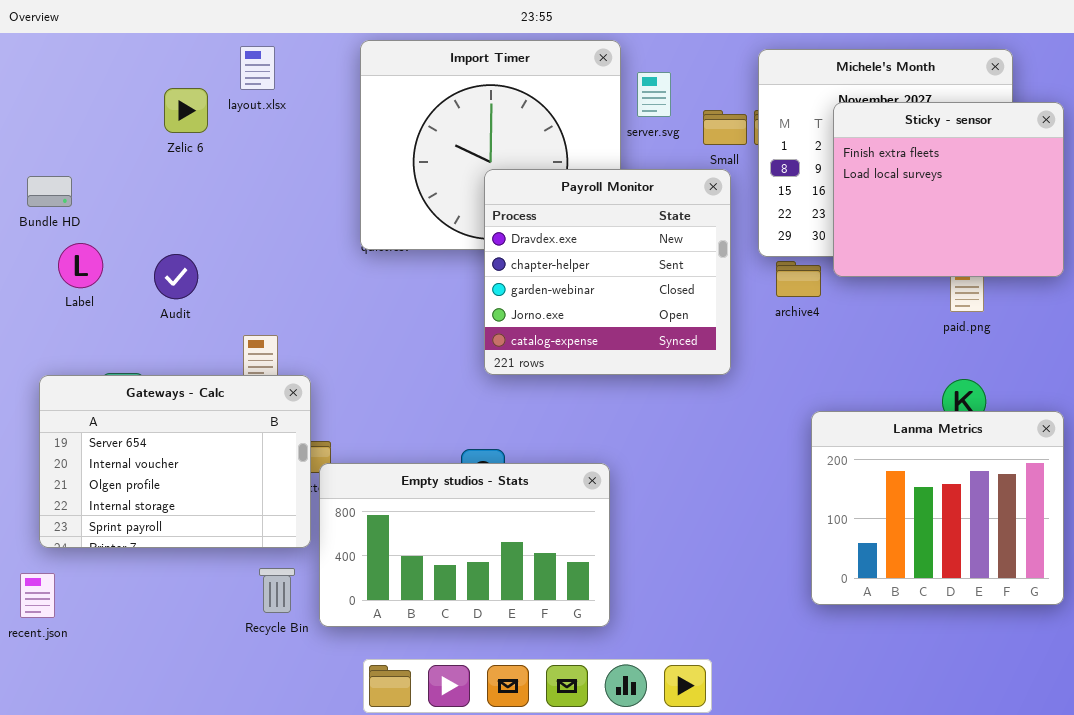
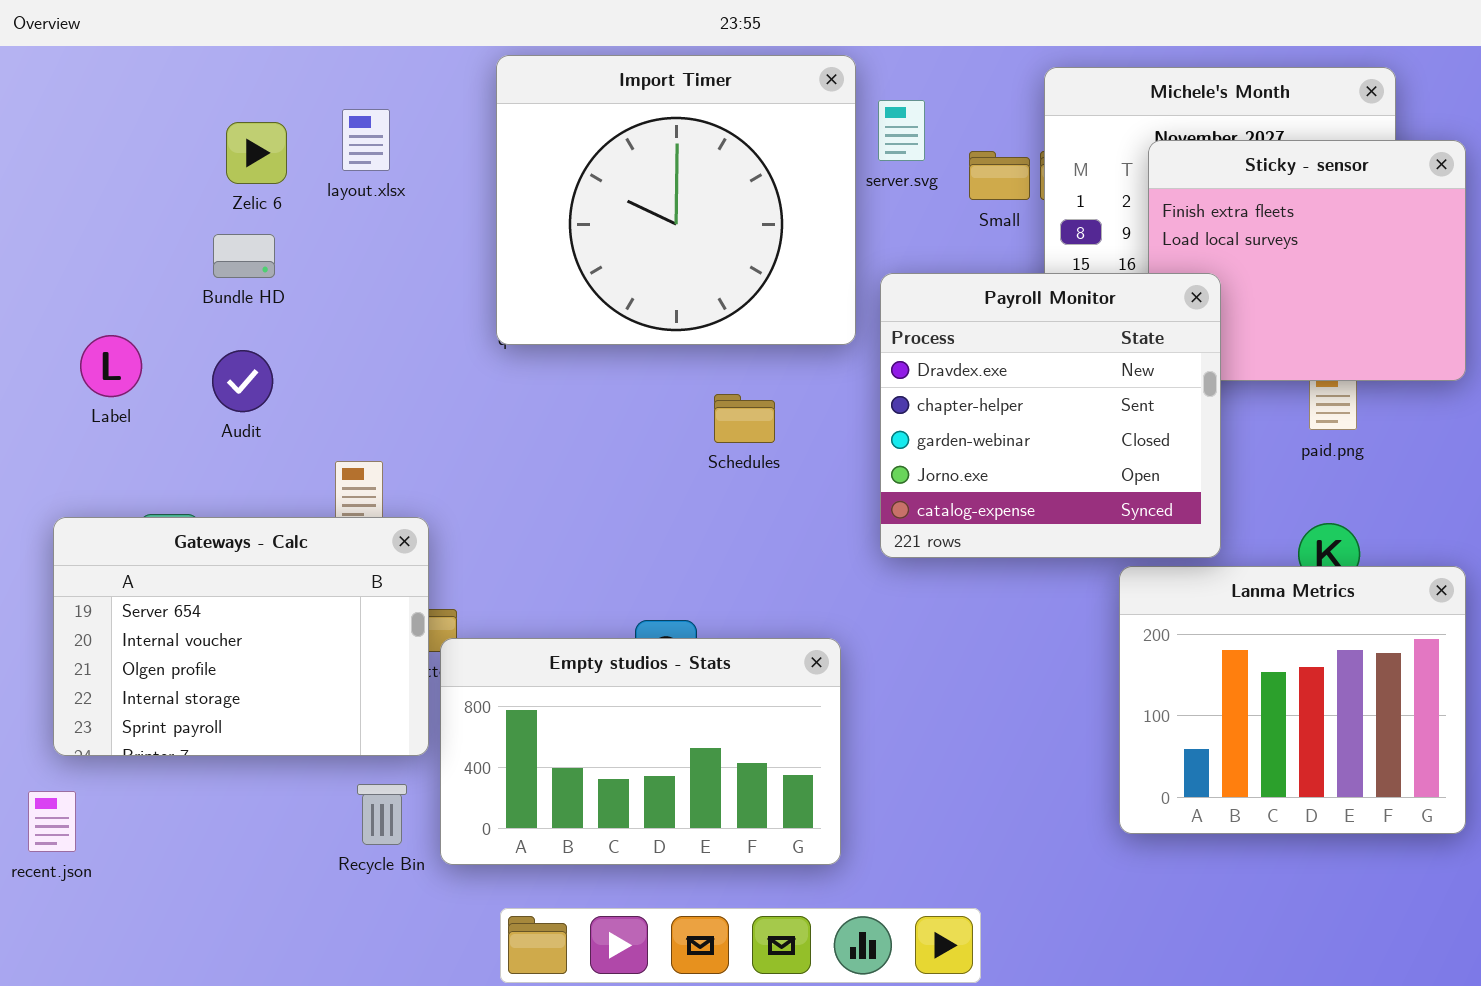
layout.xlsx: [240,46,275,90] -> [342,109,390,171], moved
Payroll Monitor: [484,169,731,375] -> [880,273,1221,558], moved
Bundle HD: [27,176,72,207] -> [213,234,275,278], moved

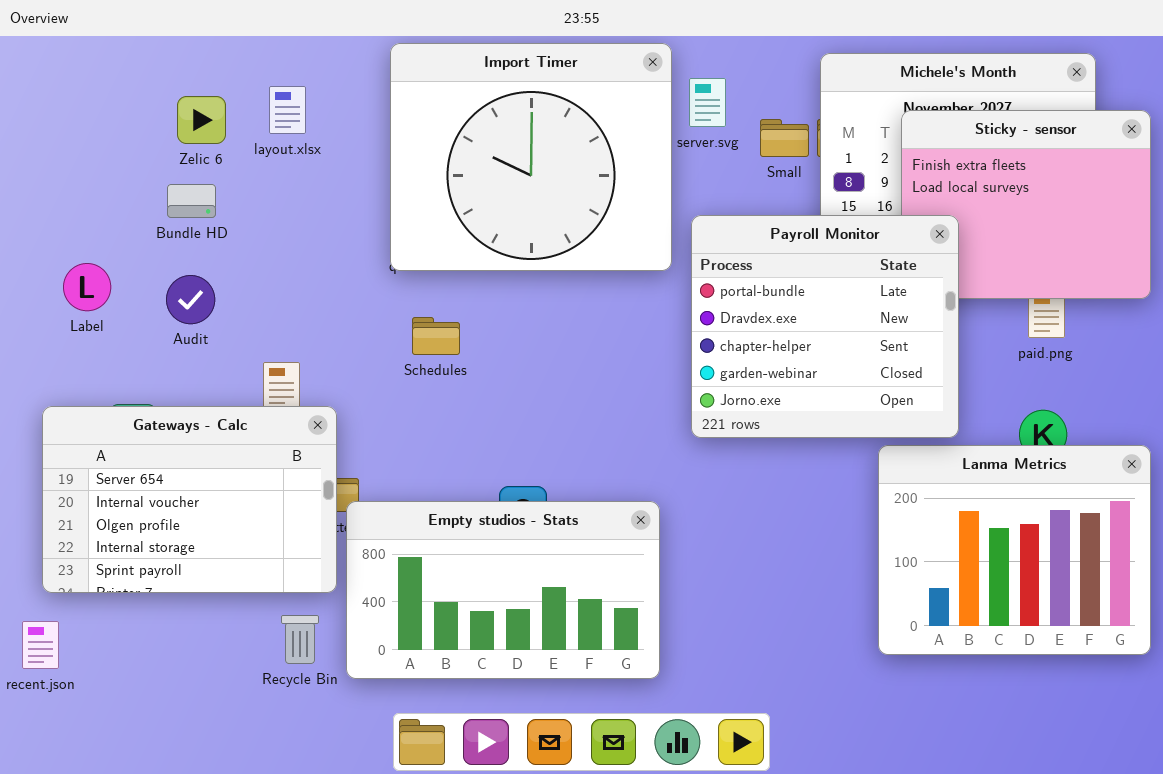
Payroll Monitor: [880,273,1221,558] -> [691,215,959,438], scrolled up 1 row
Schedules: [714,394,775,443] -> [412,317,460,355], moved

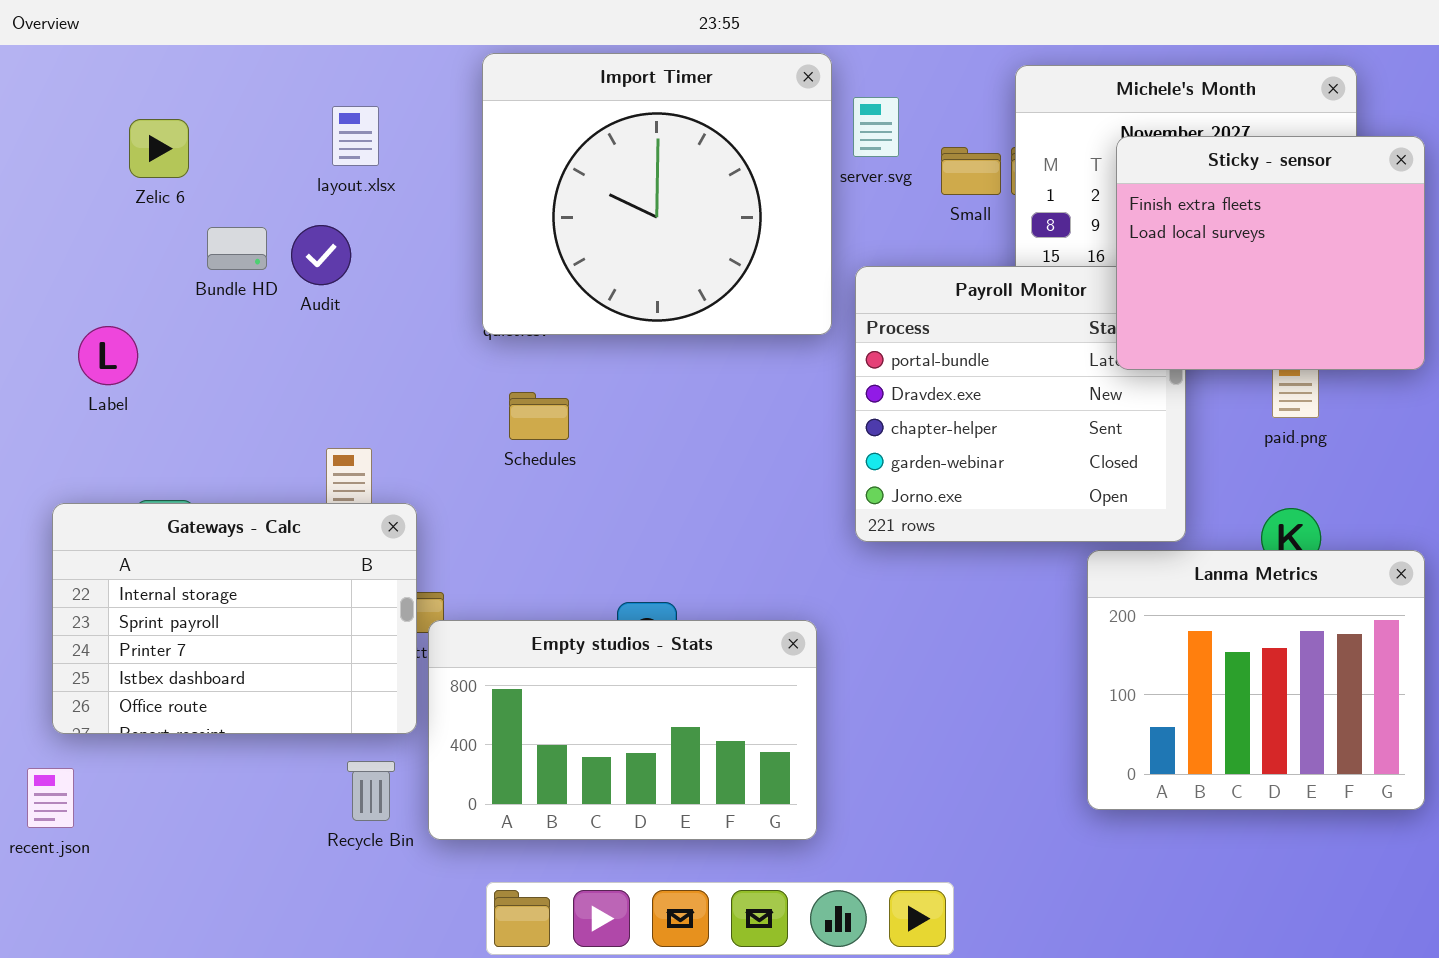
Zelic 6: [177,96,226,144] -> [129,119,189,178], moved
Sticky - sensor: [901,110,1151,299] -> [1116,136,1425,370], raised
Audit: [166,275,215,324] -> [291,225,351,285], moved
Gateways - Calc: [42,406,337,593] -> [52,503,417,734], scrolled down 3 rows

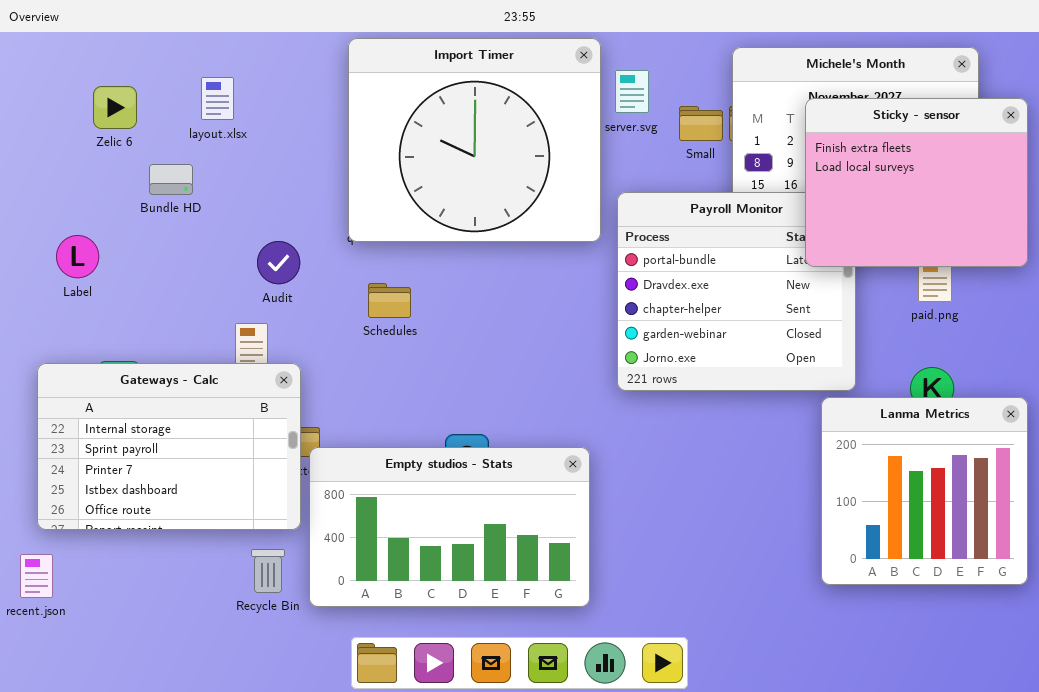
layout.xlsx: [332,106,379,166] -> [201,77,234,120], moved
Audit: [291,225,351,285] -> [257,241,300,284], moved
Lanma Metrics: [1087,550,1425,810] -> [821,397,1028,585], resized

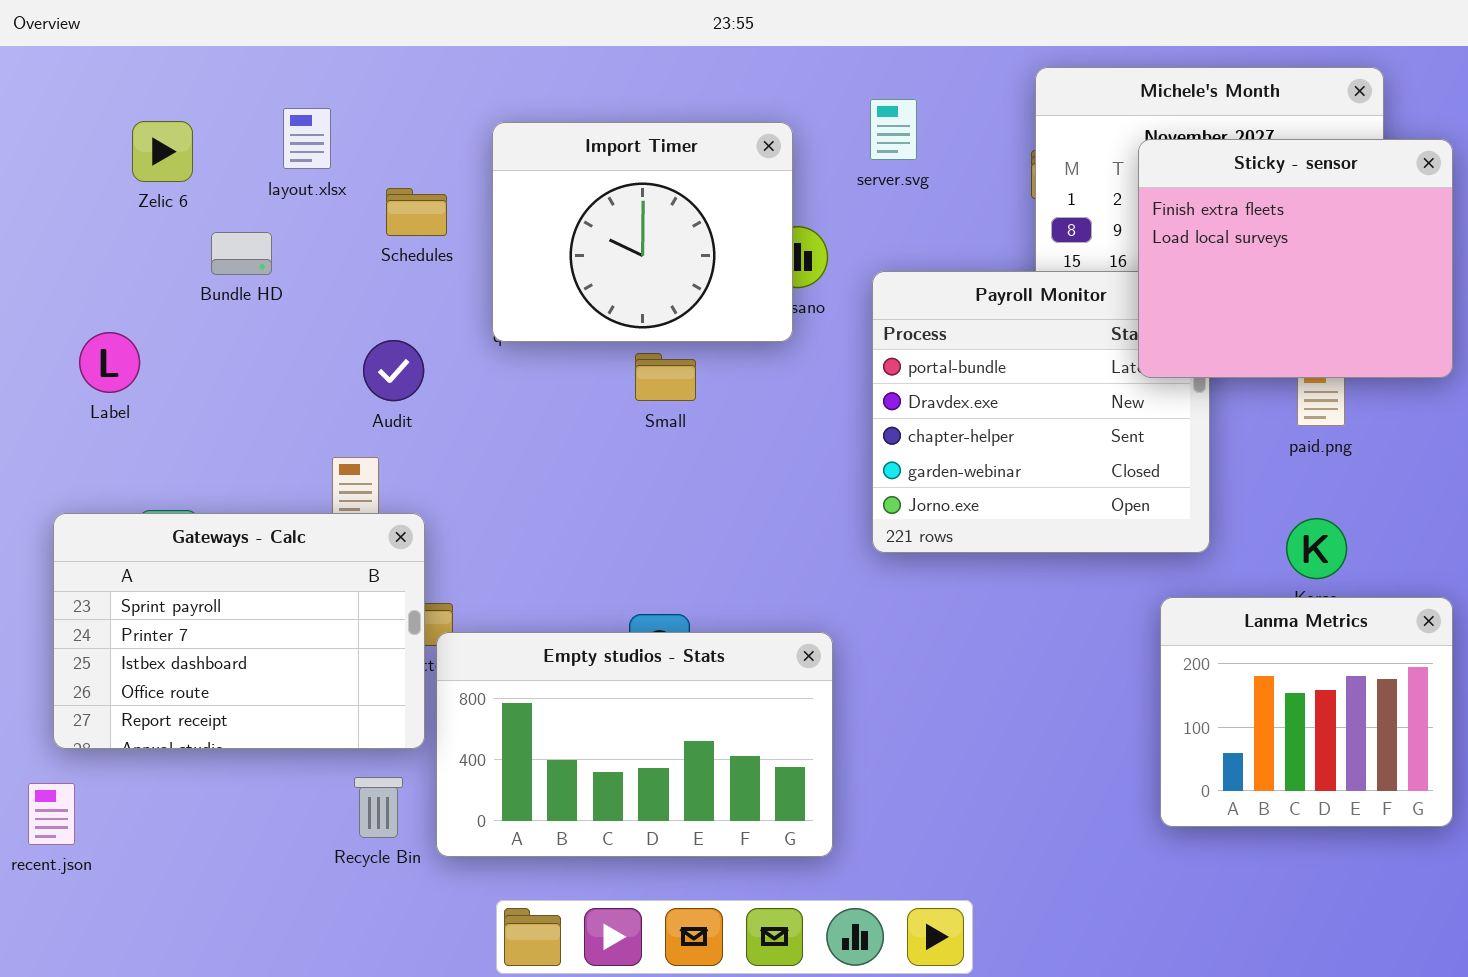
Import Timer: [348,38,601,242] -> [492,122,793,342], resized
Small: [679,106,723,141] -> [635,353,696,401], moved
Schedules: [368,283,411,318] -> [386,188,447,236], moved
Gateways - Calc: [37,363,301,530] -> [53,513,425,749], scrolled down 1 row
Lanma Metrics: [821,397,1028,585] -> [1160,597,1453,827], resized

